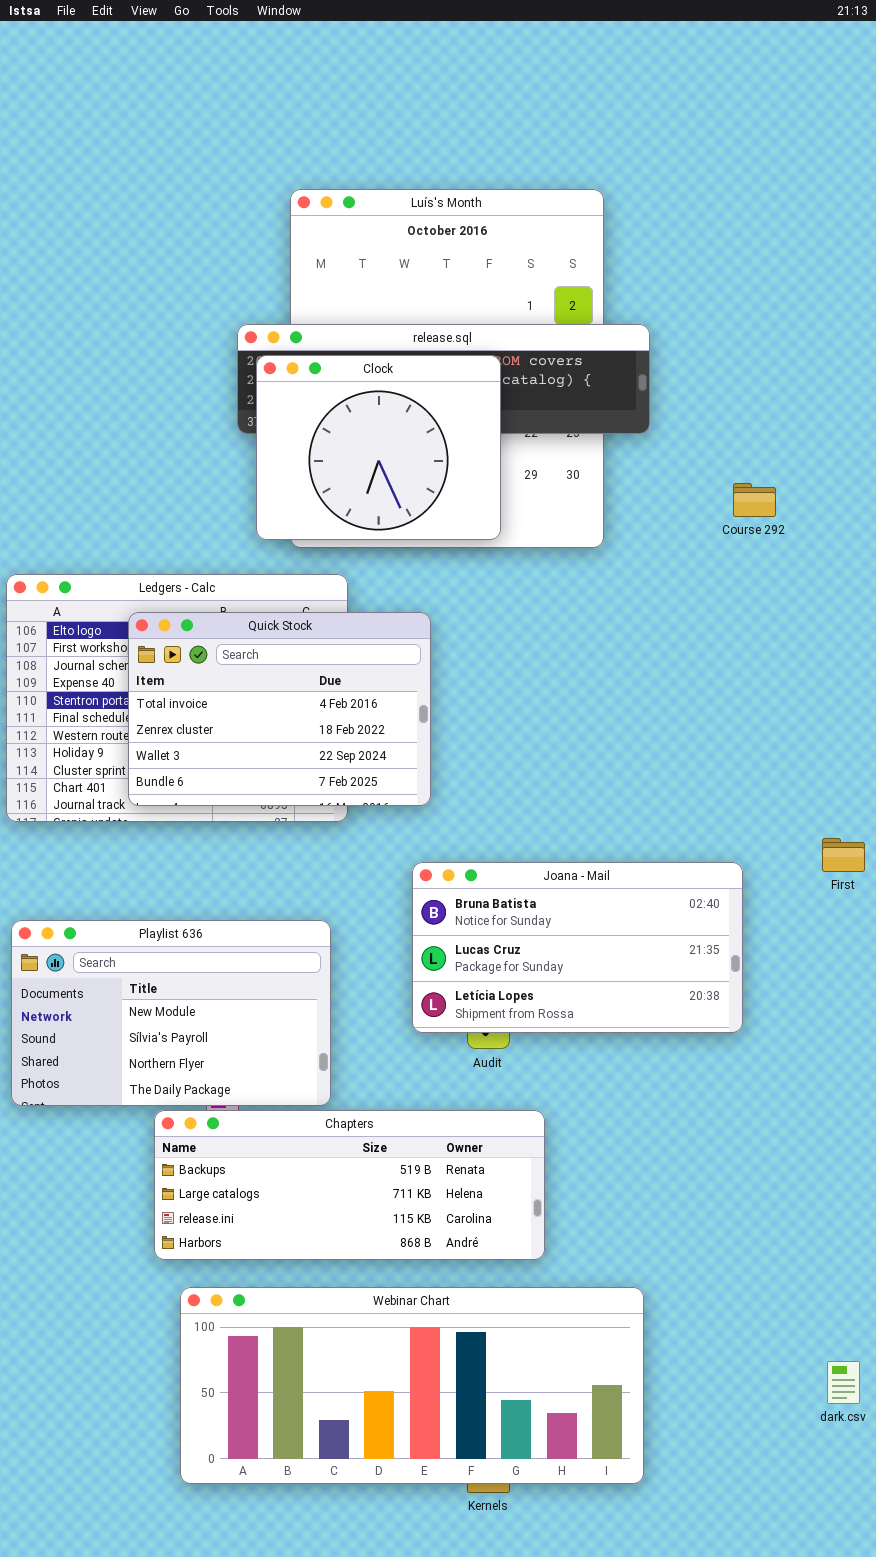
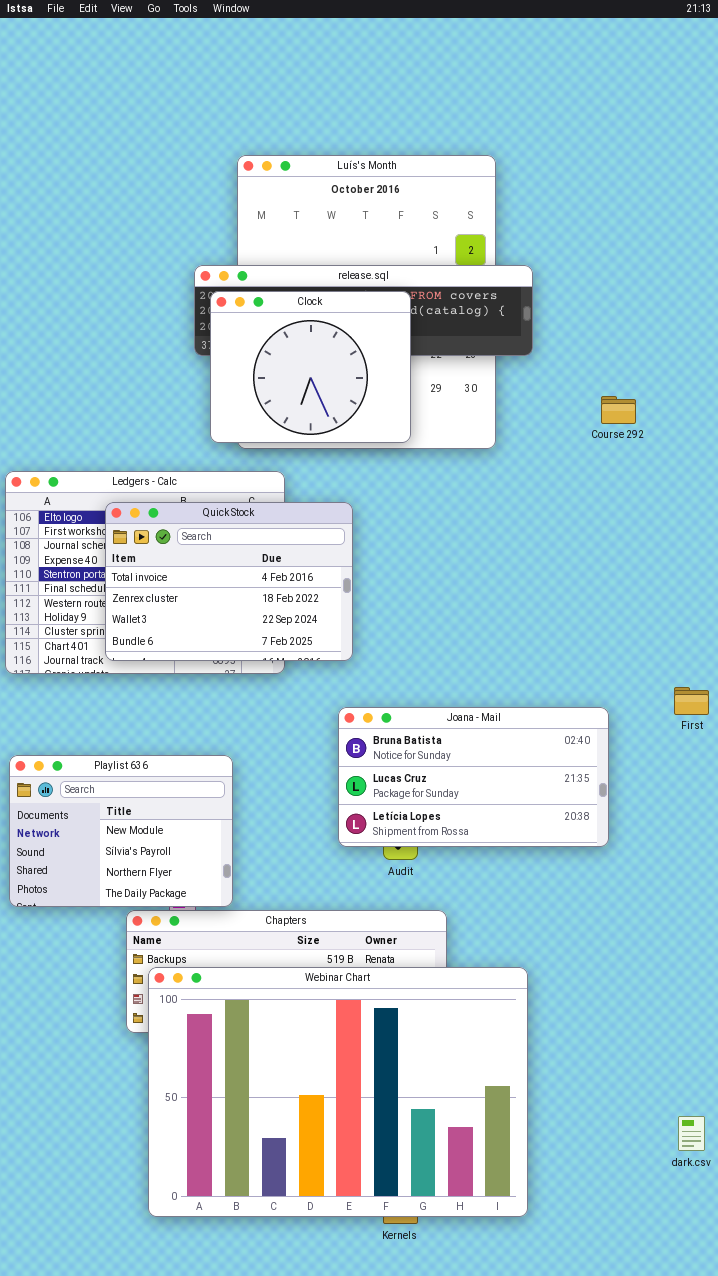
Playlist 636: [11,920,331,1106] -> [9,755,233,907], resized
Webinar Chart: [180,1287,644,1484] -> [148,967,528,1217], resized

